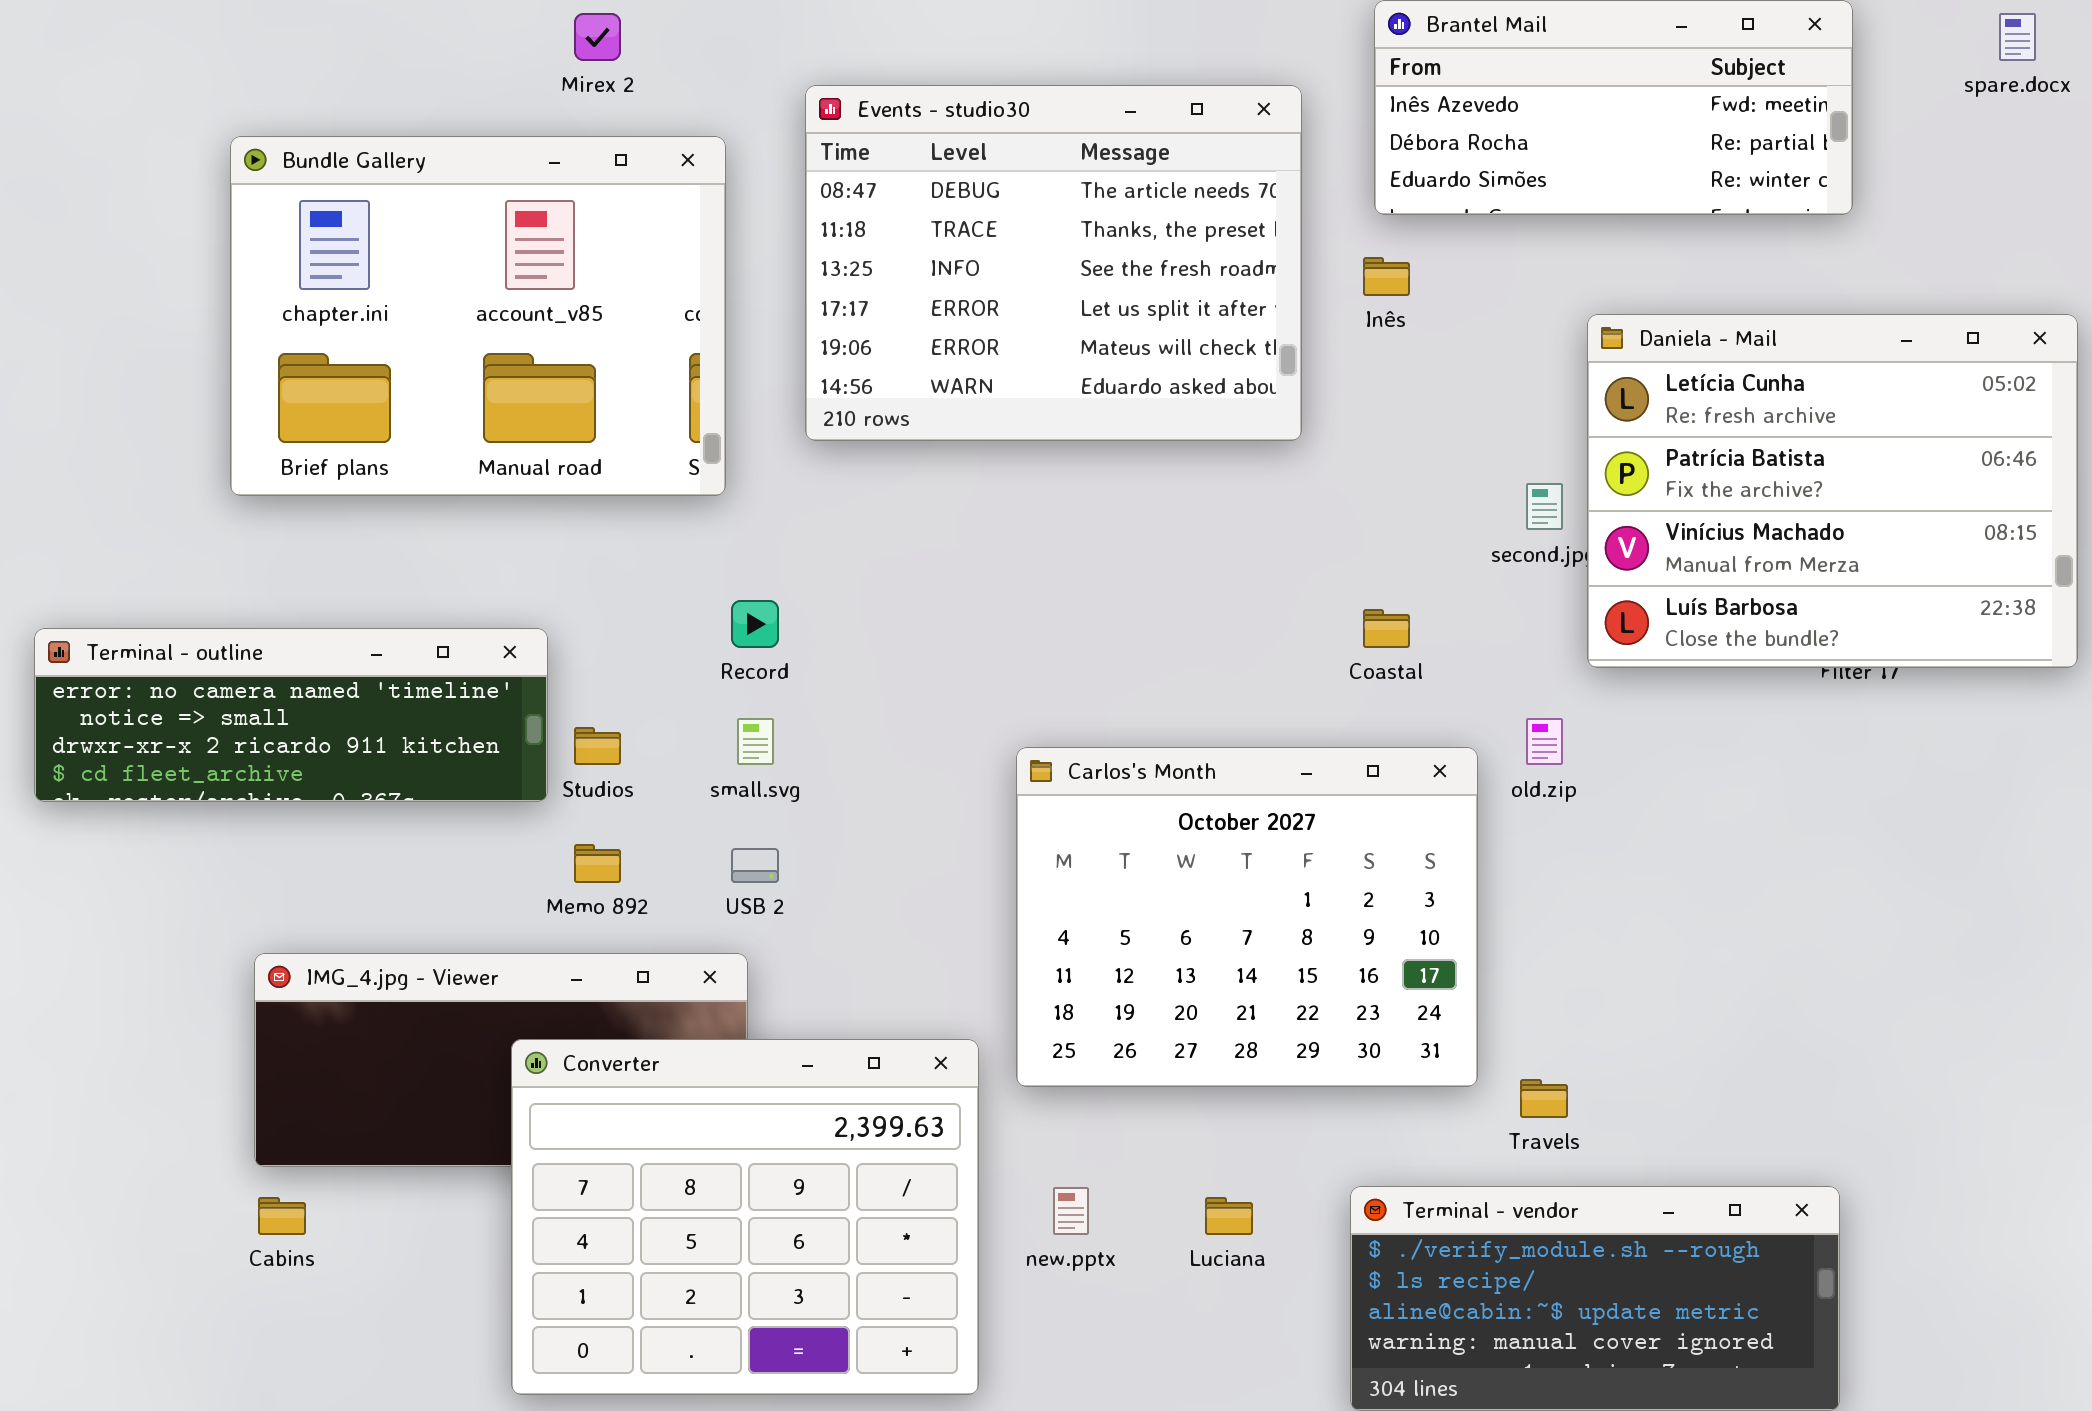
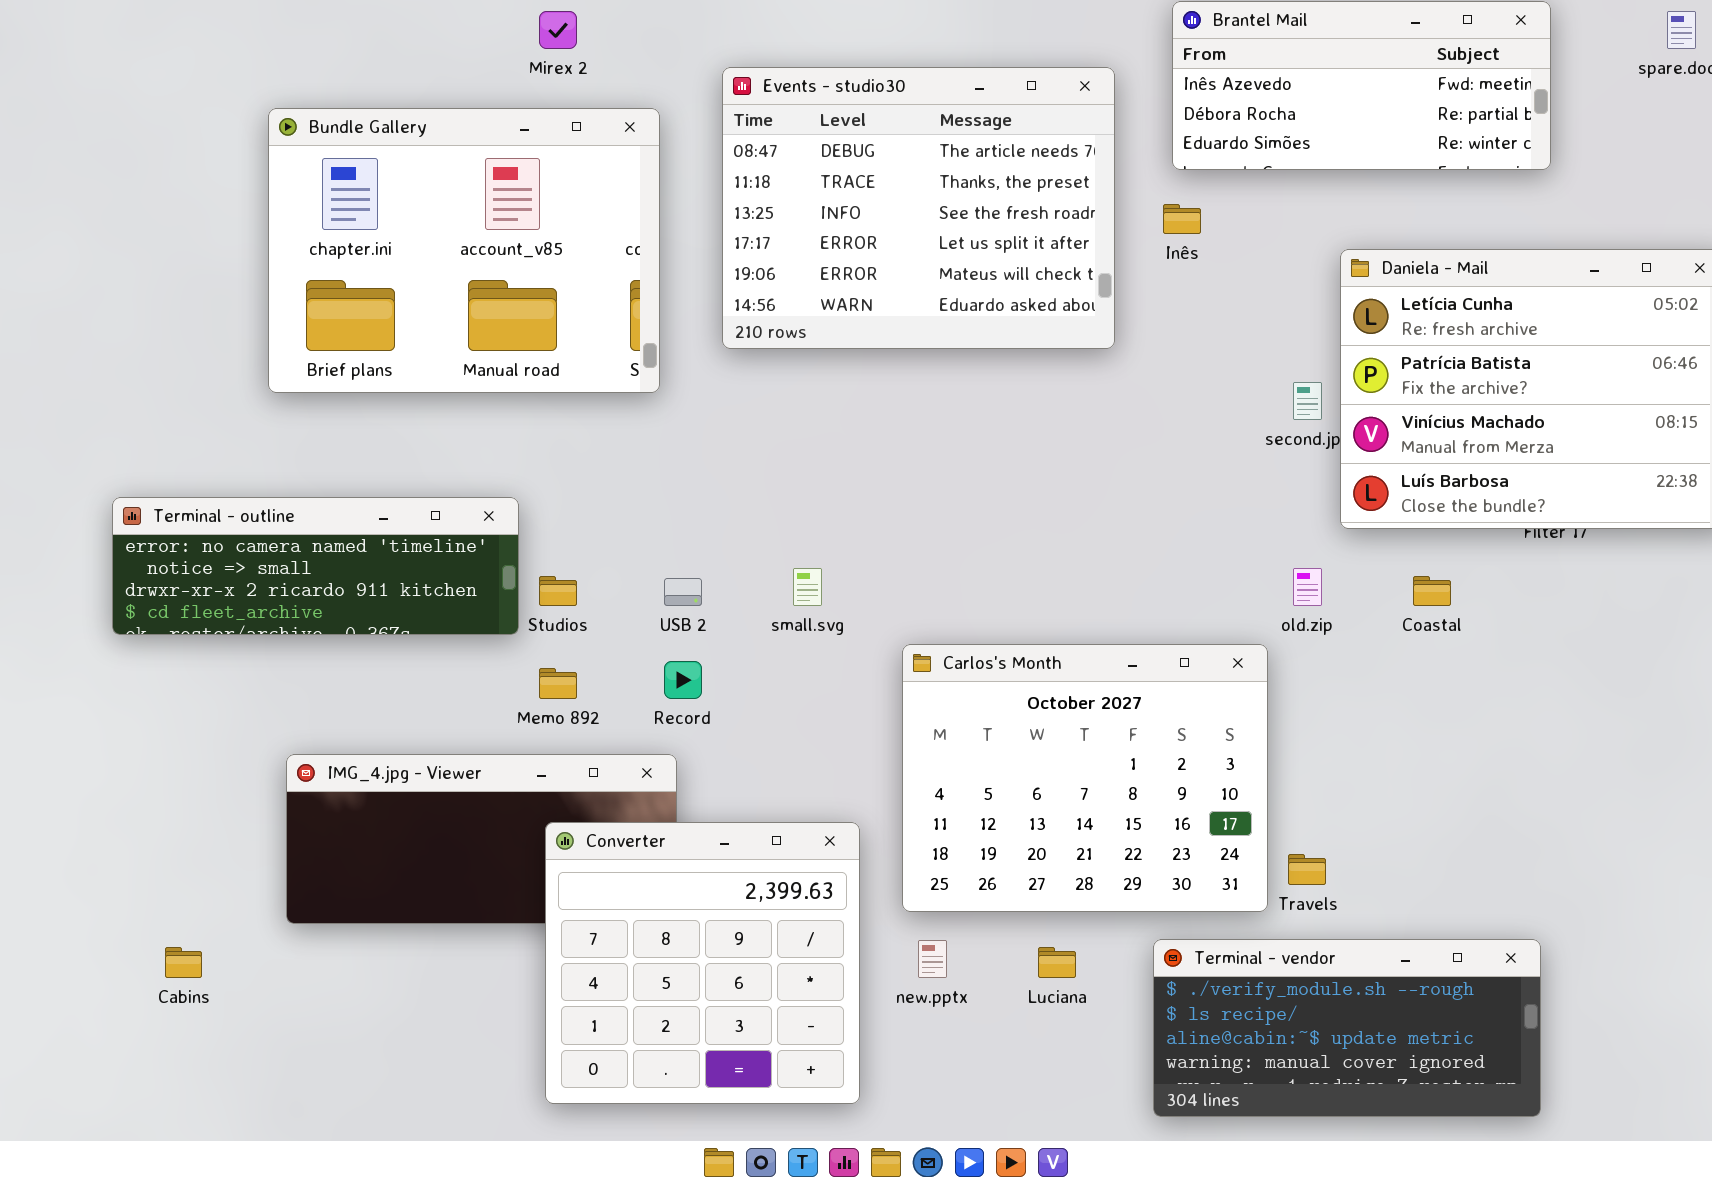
Record: [731,600,779,648] -> [664,661,702,699], moved
Coastal: [1363,609,1410,648] -> [1413,576,1451,606], moved
small.svg: [737,718,774,765] -> [793,568,822,606], moved
Carlos's Month: [1016,747,1478,1087] -> [902,644,1268,912], moved
USB 2: [731,848,779,883] -> [664,578,702,606], moved
Converter: [511,1039,979,1395] -> [545,822,860,1104], resized
Cabins: [258,1197,306,1235] -> [165,947,202,978], moved

